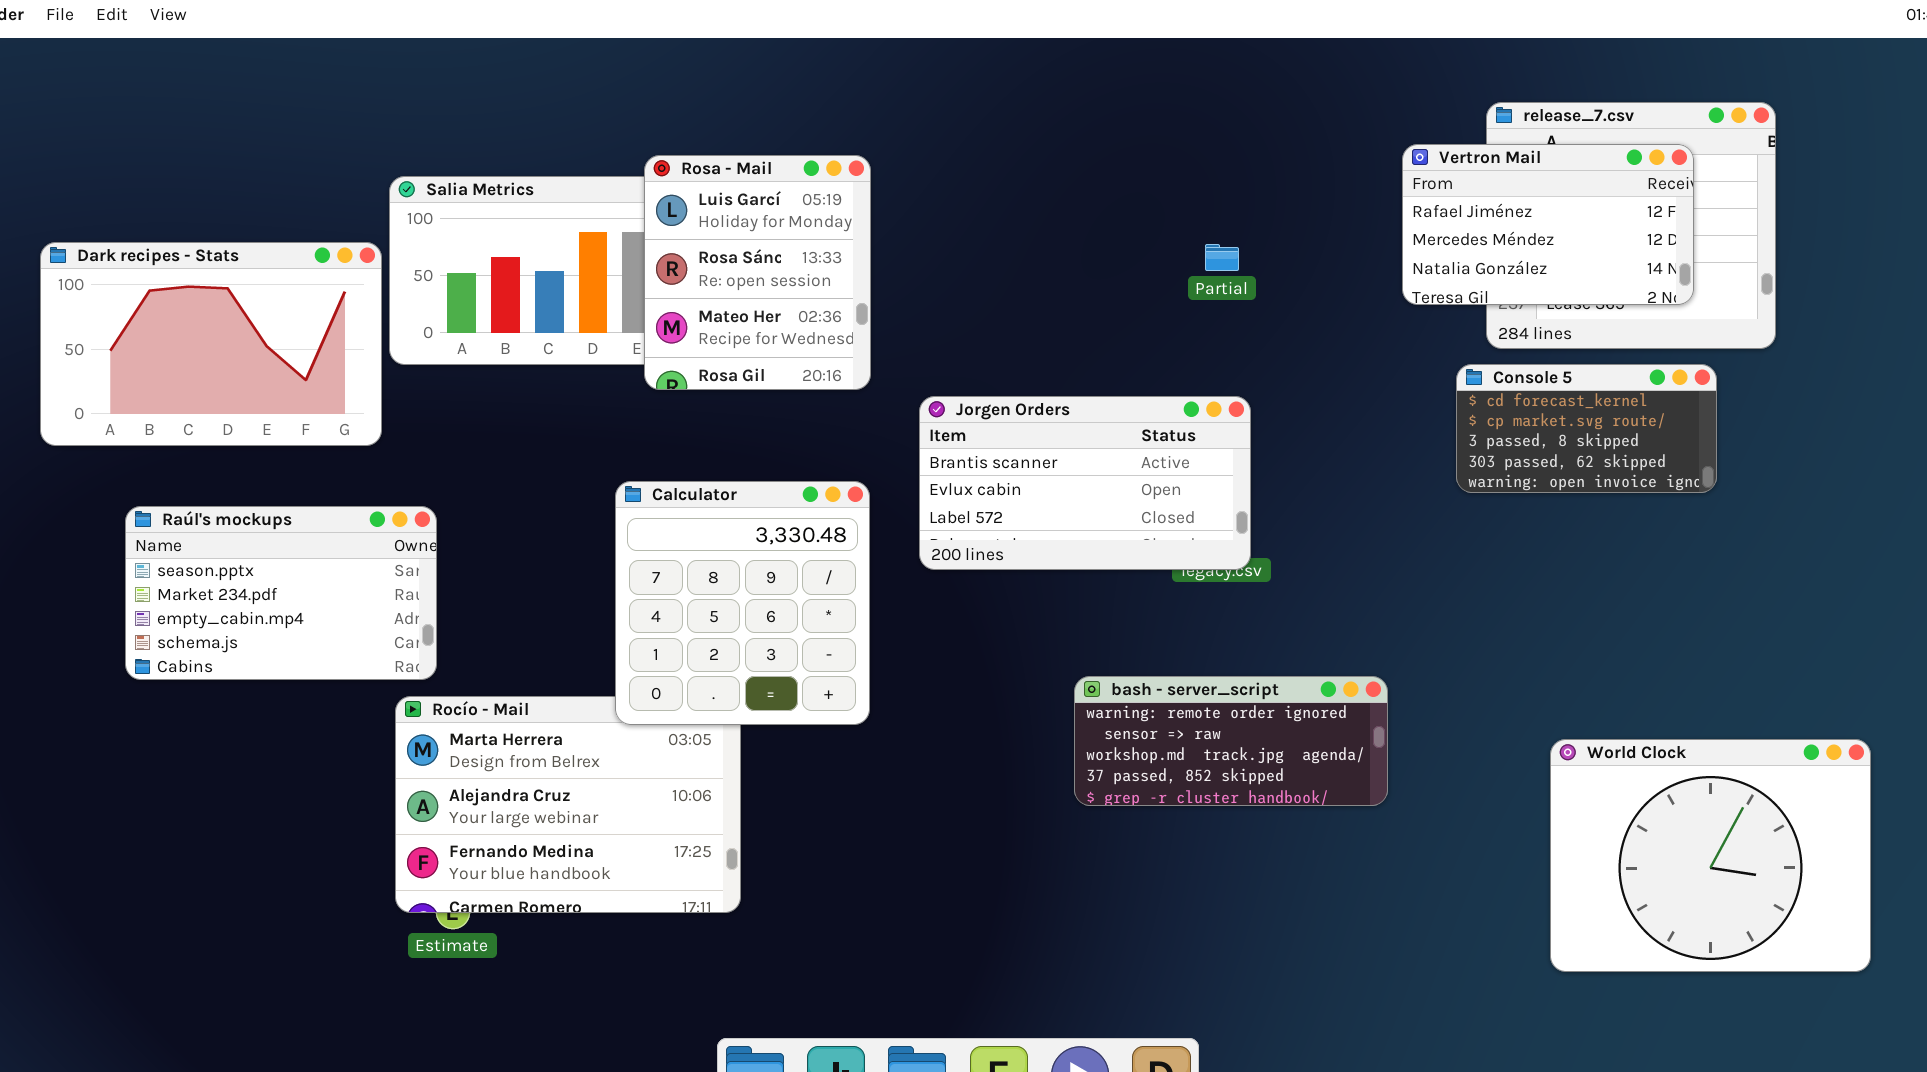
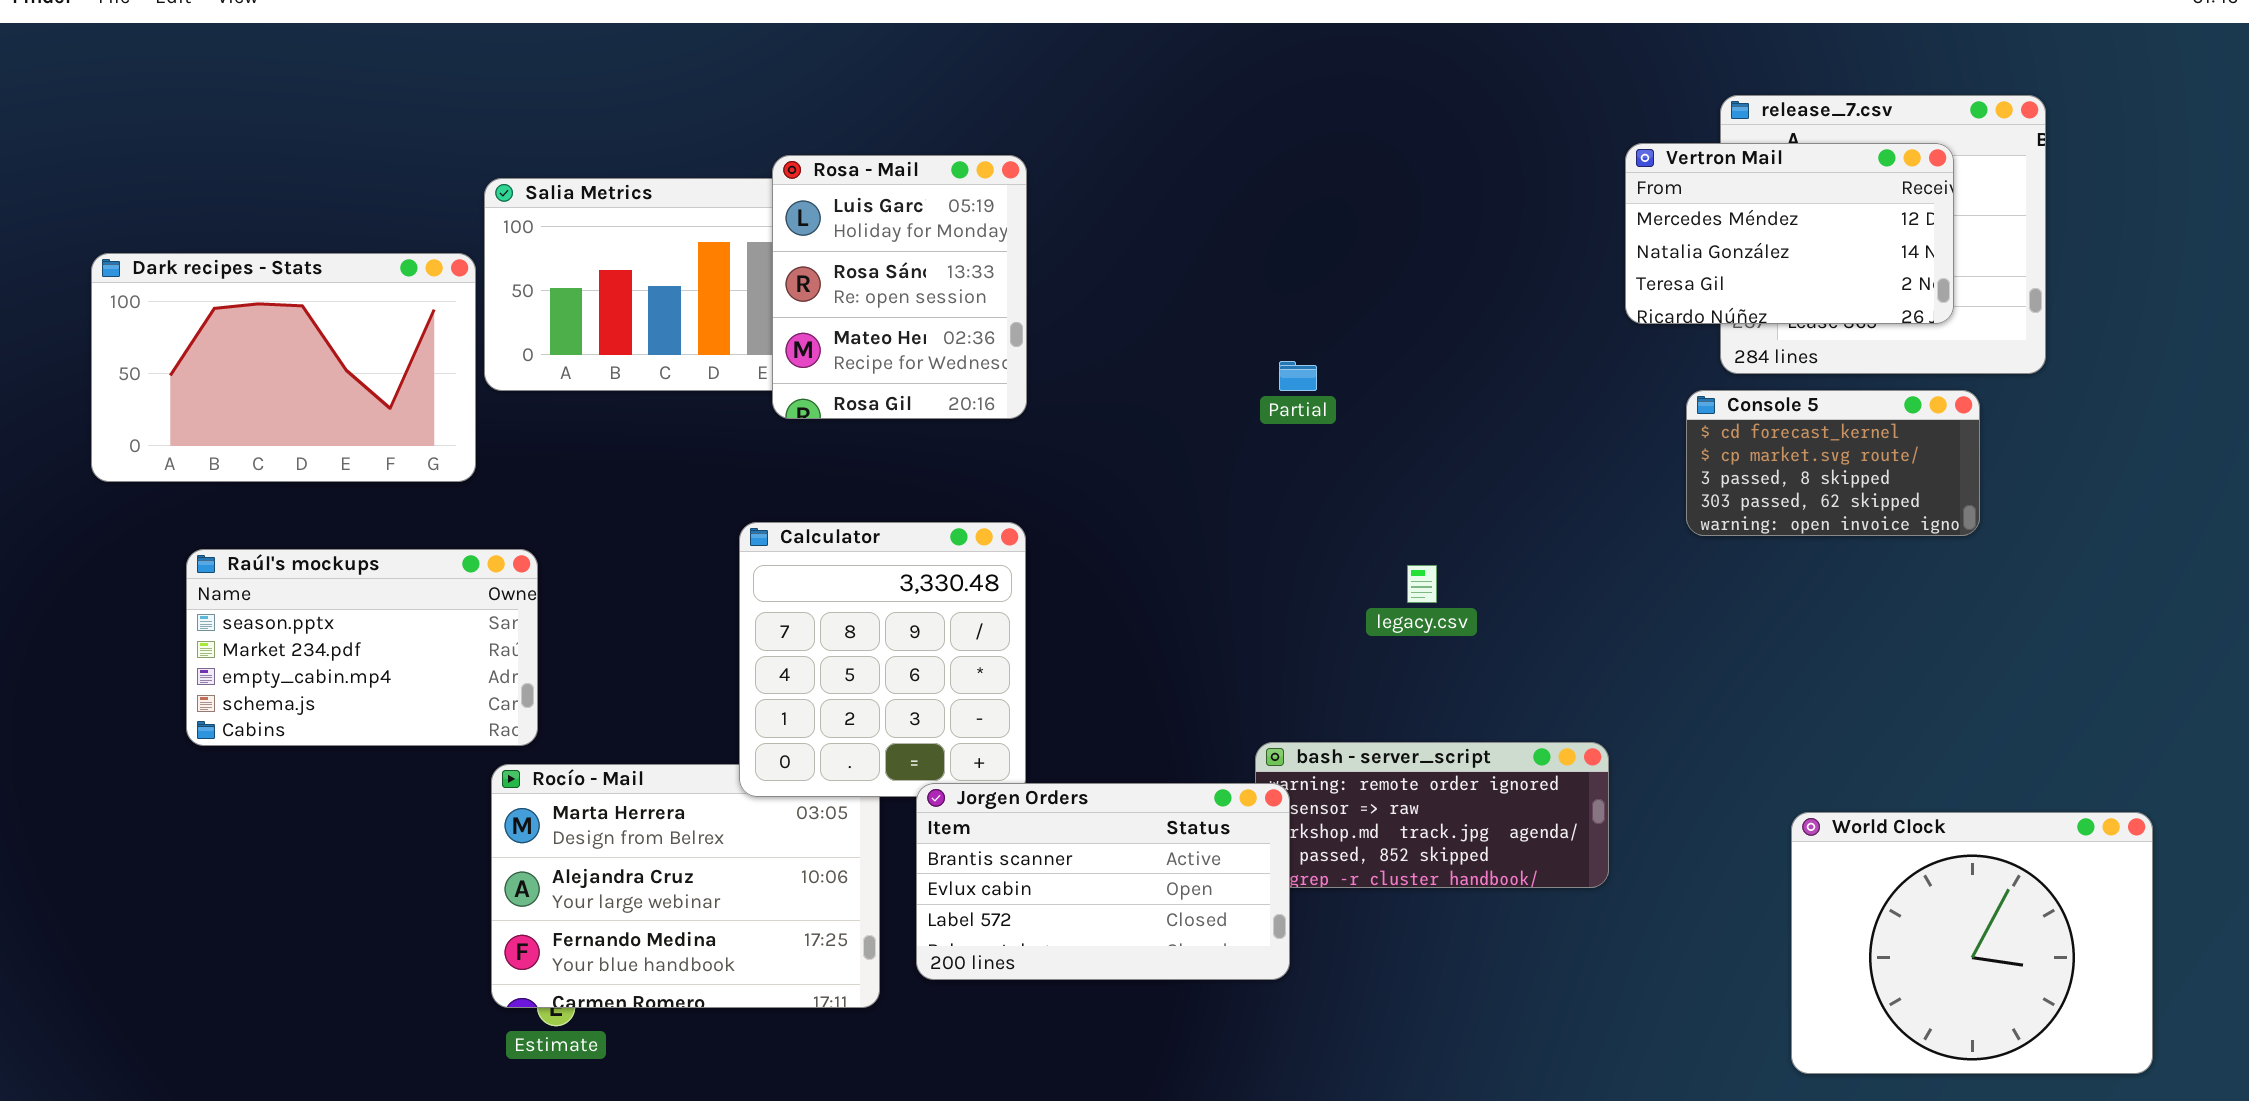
Vertron Mail: [1402,144,1694,305] -> [1625,143,1954,324], scrolled down 1 row
Partial: [1205,244,1239,271] -> [1279,361,1317,391], moved
Jorgen Orders: [919,396,1251,570] -> [916,783,1290,980], moved

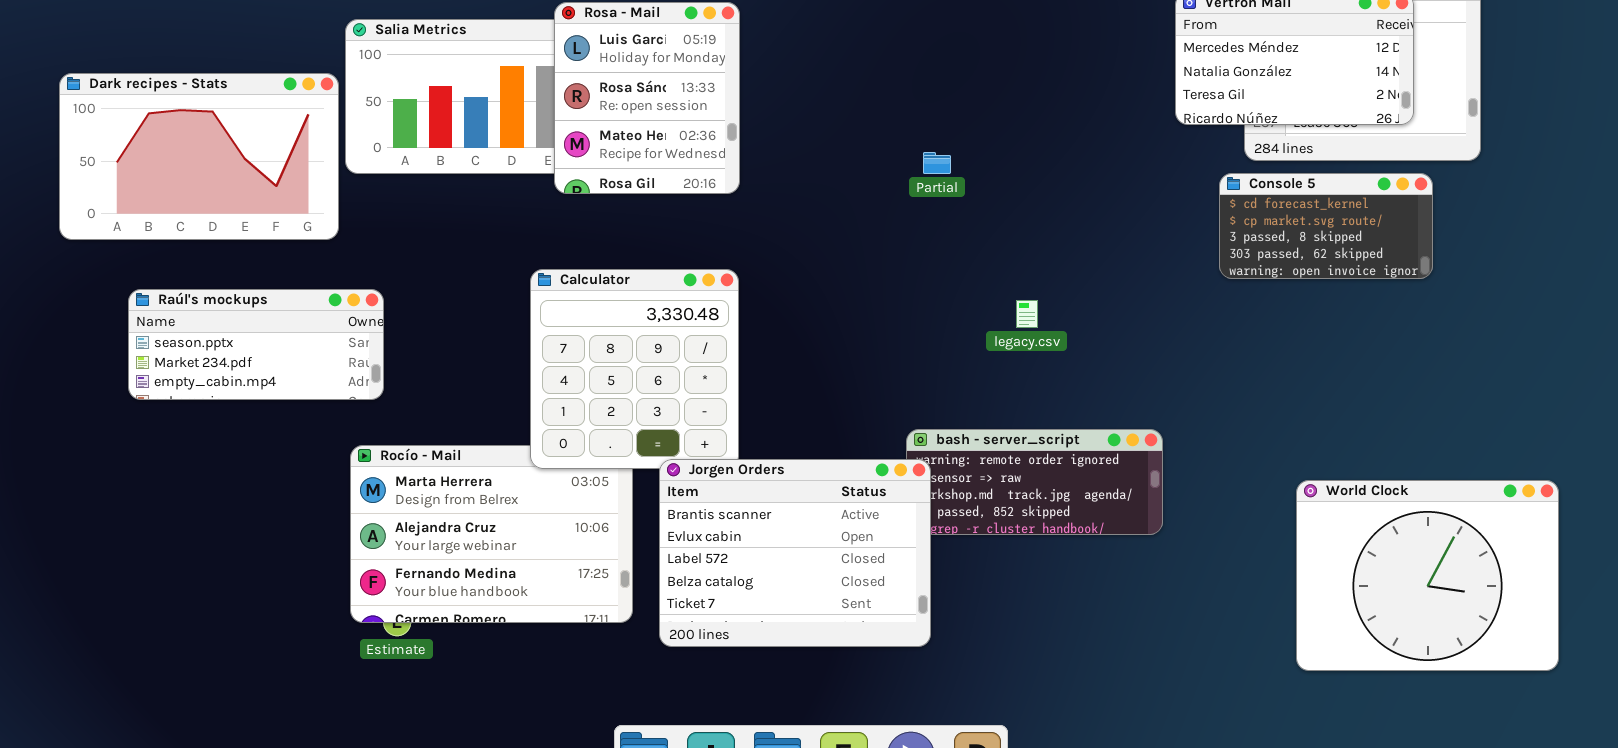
Raúl's mockups: [186,549,538,746] -> [128,289,384,400], resized
Jorgen Orders: [916,783,1290,980] -> [659,459,931,647], resized

